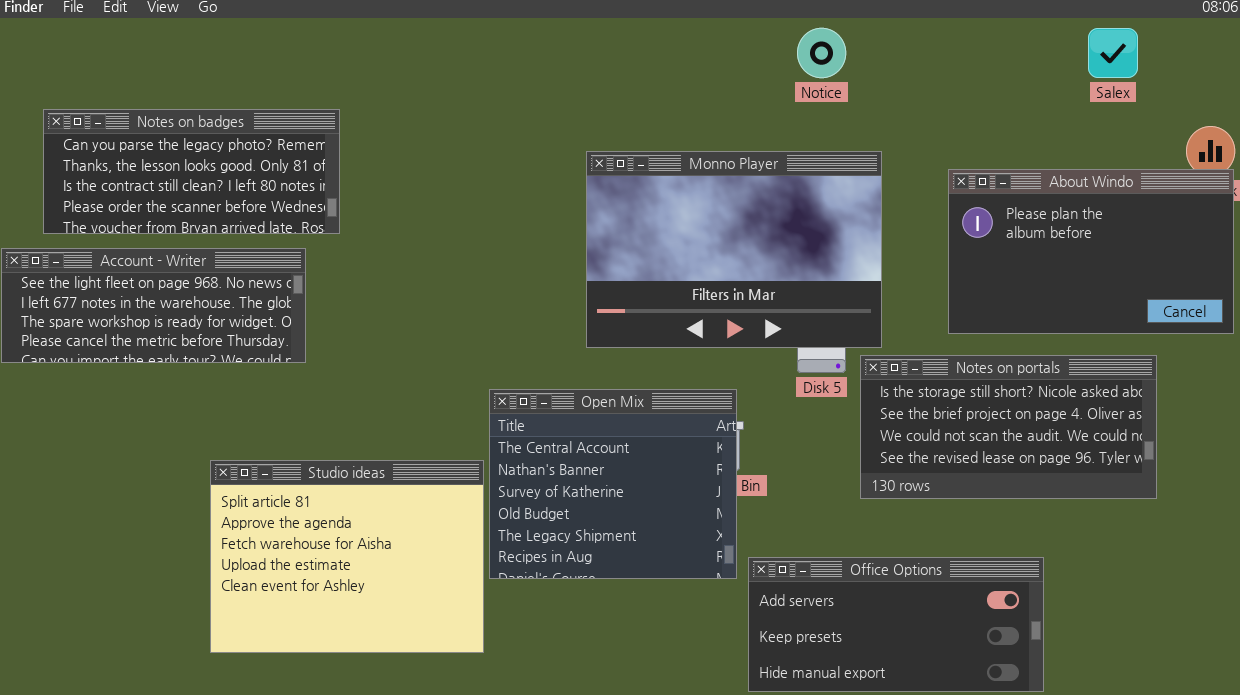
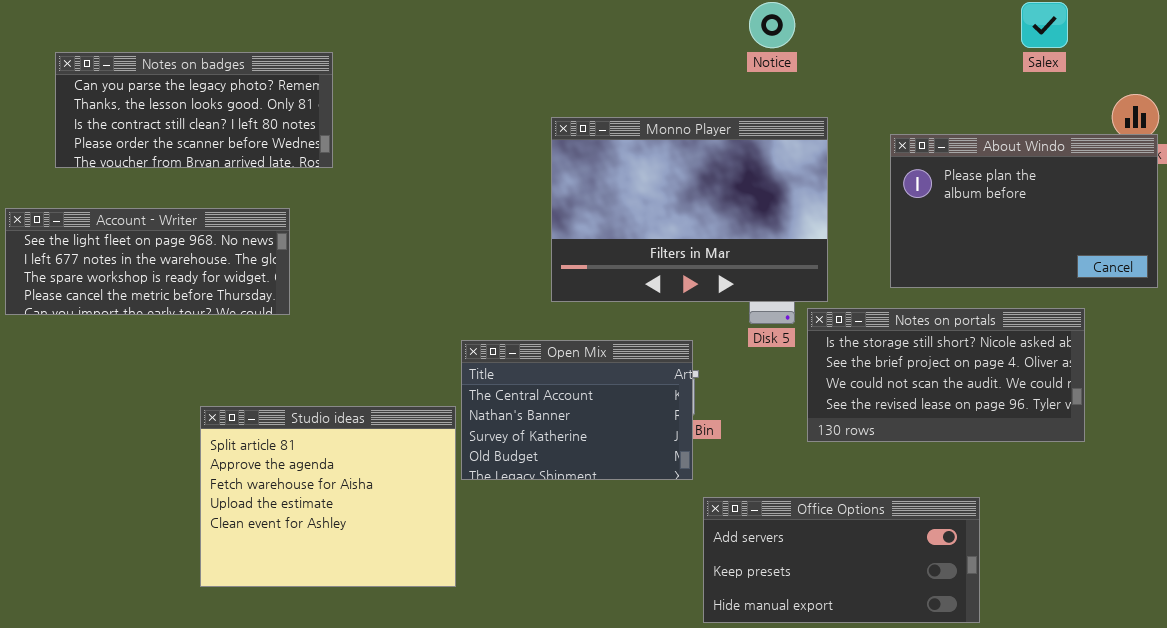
Notes on badges: [43,109,340,234] -> [55,52,333,168], moved
Open Mix: [489,389,737,579] -> [461,340,693,480], resized

